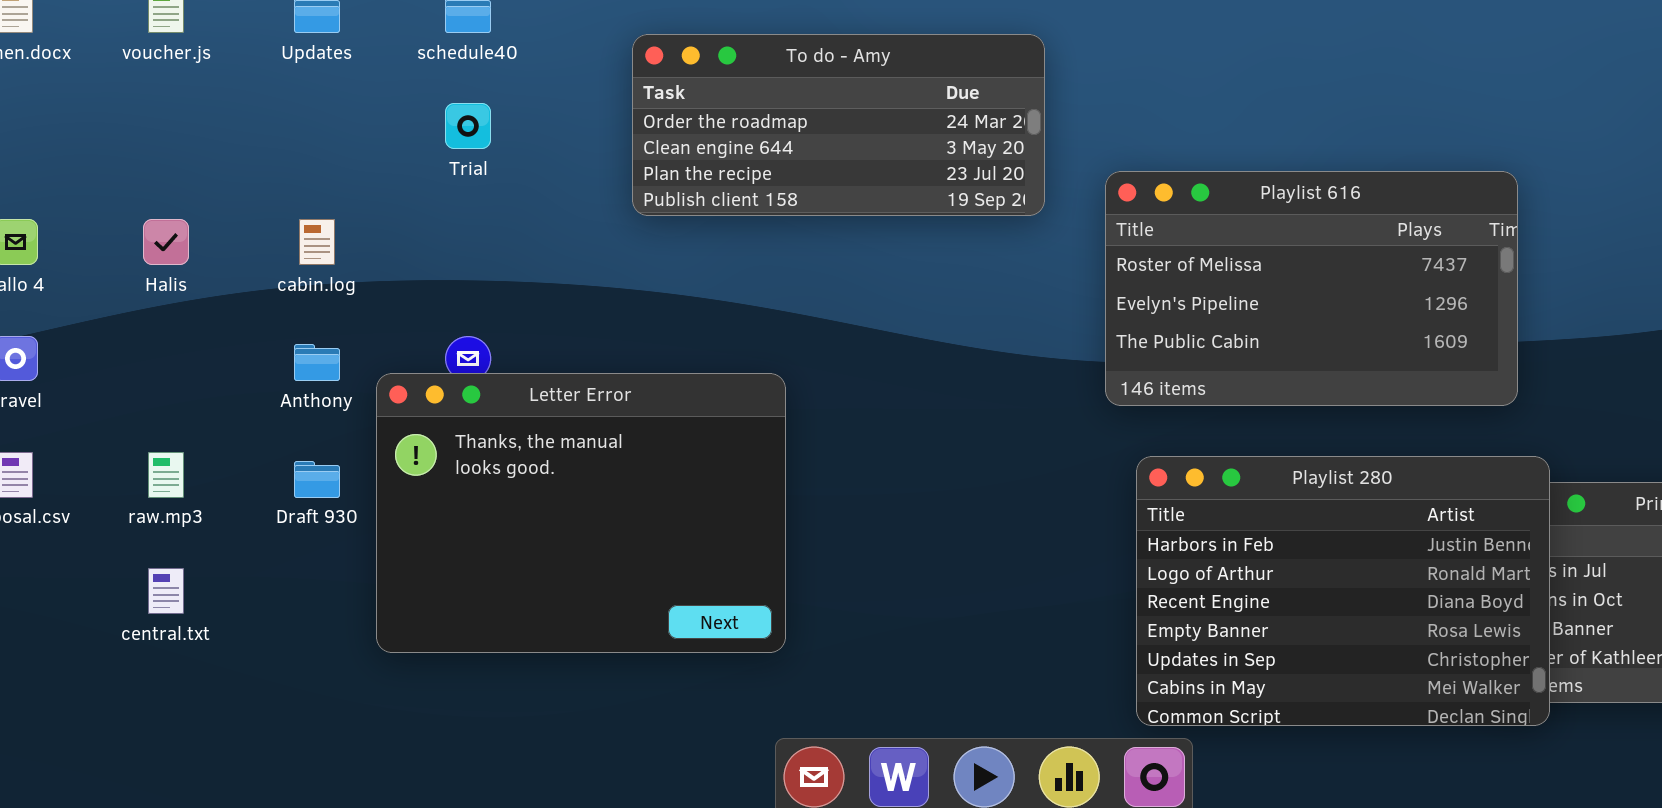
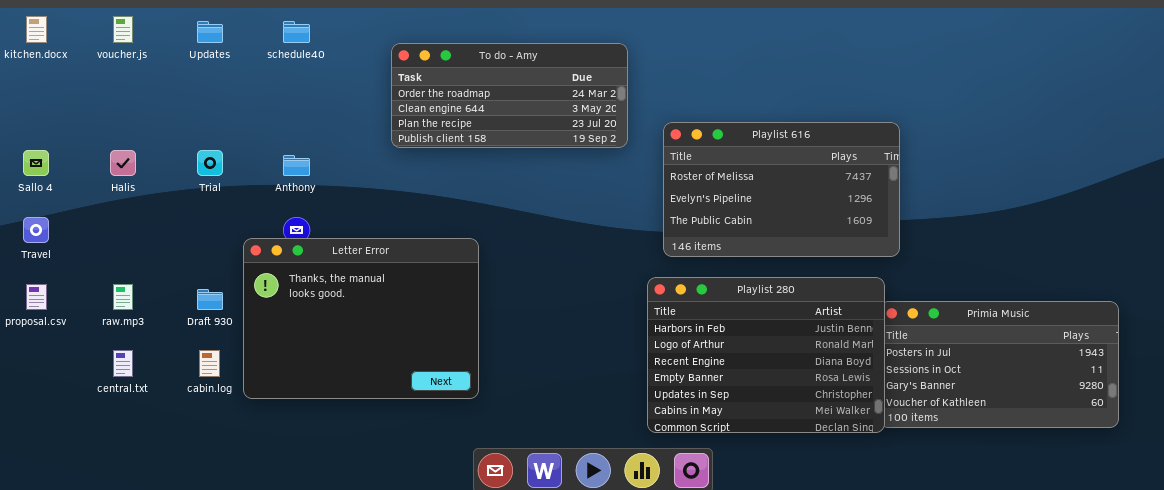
Trial: [445,103,491,149] -> [197,150,223,176], moved
cabin.log: [299,219,335,265] -> [199,350,220,377], moved
Anthony: [294,344,340,381] -> [283,155,310,176], moved
Playlist 280: [1136,456,1550,726] -> [647,277,885,433], moved

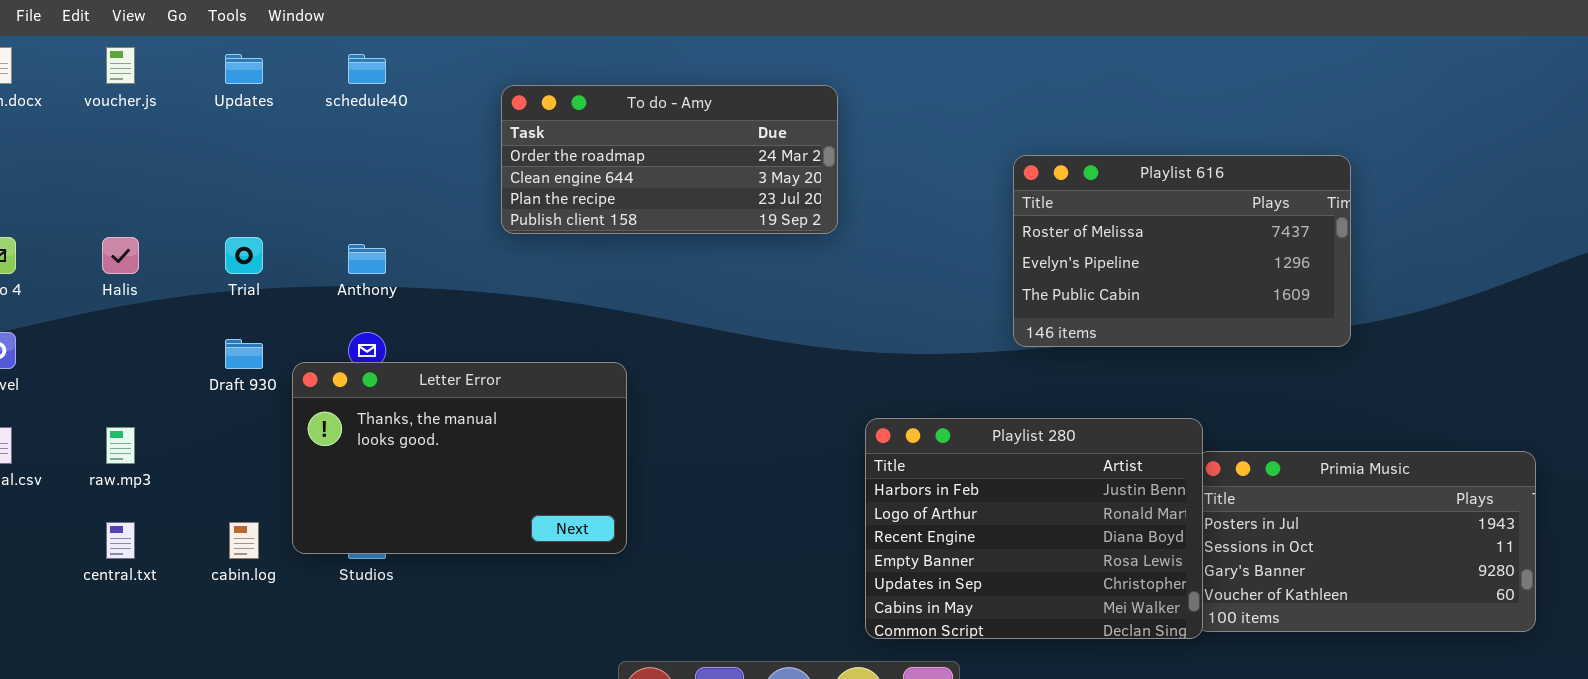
Playlist 616: [663,122,900,257] -> [1013,155,1351,347], moved
Letter Error: [243,238,479,399] -> [292,362,627,554], resized
Draft 930: [197,289,223,310] -> [225,339,263,369], moved

